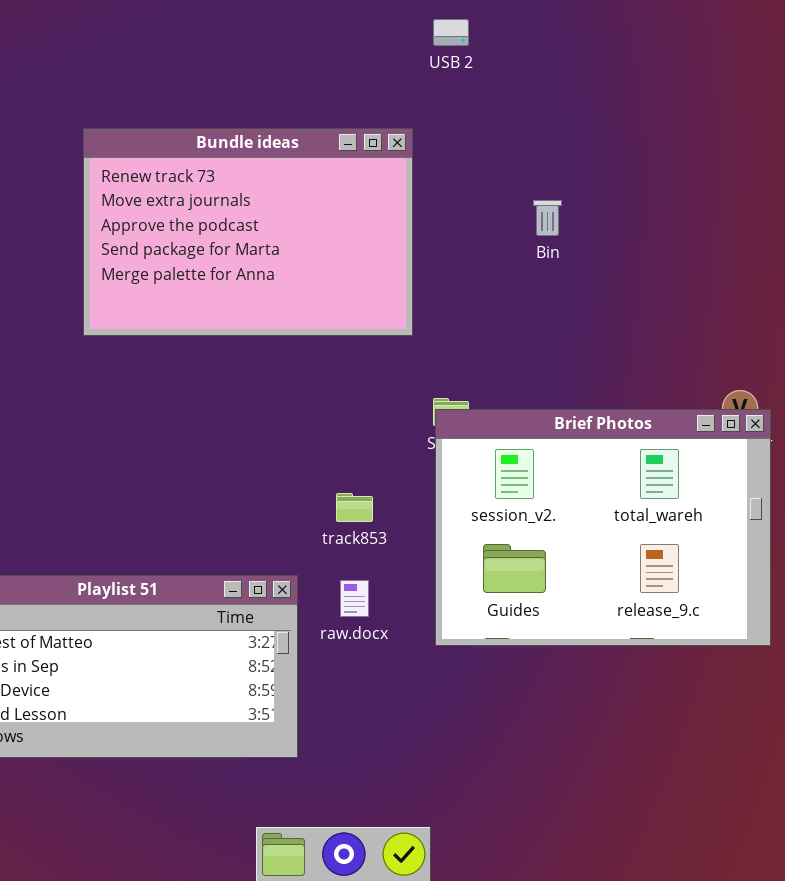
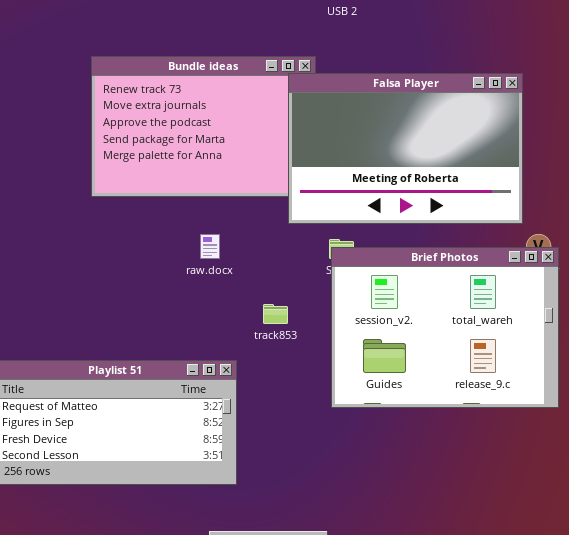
Falsa Player: none -> [288,73,523,224], opened
raw.docx: [340,580,369,617] -> [200,234,220,259], moved

